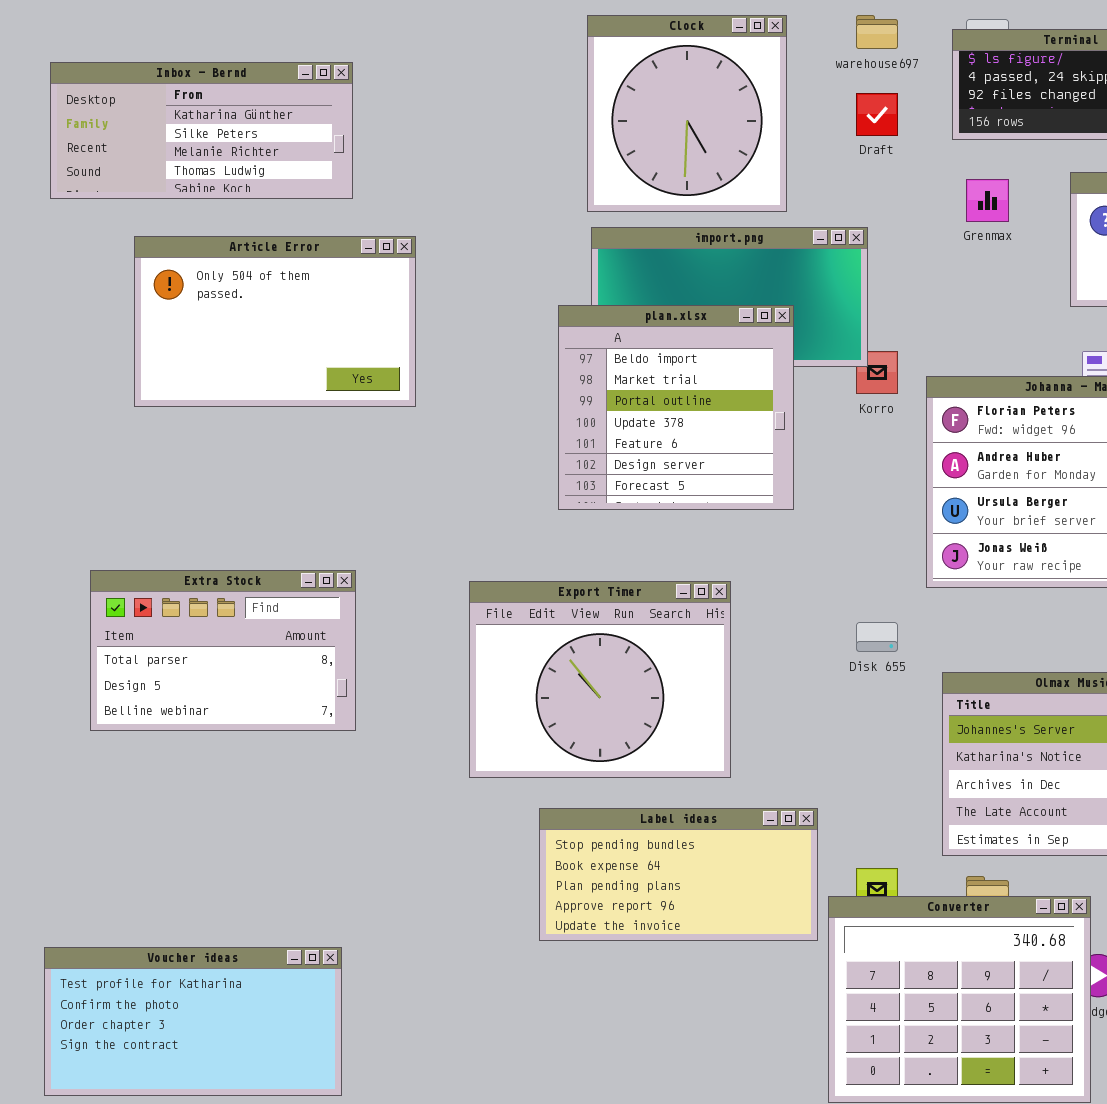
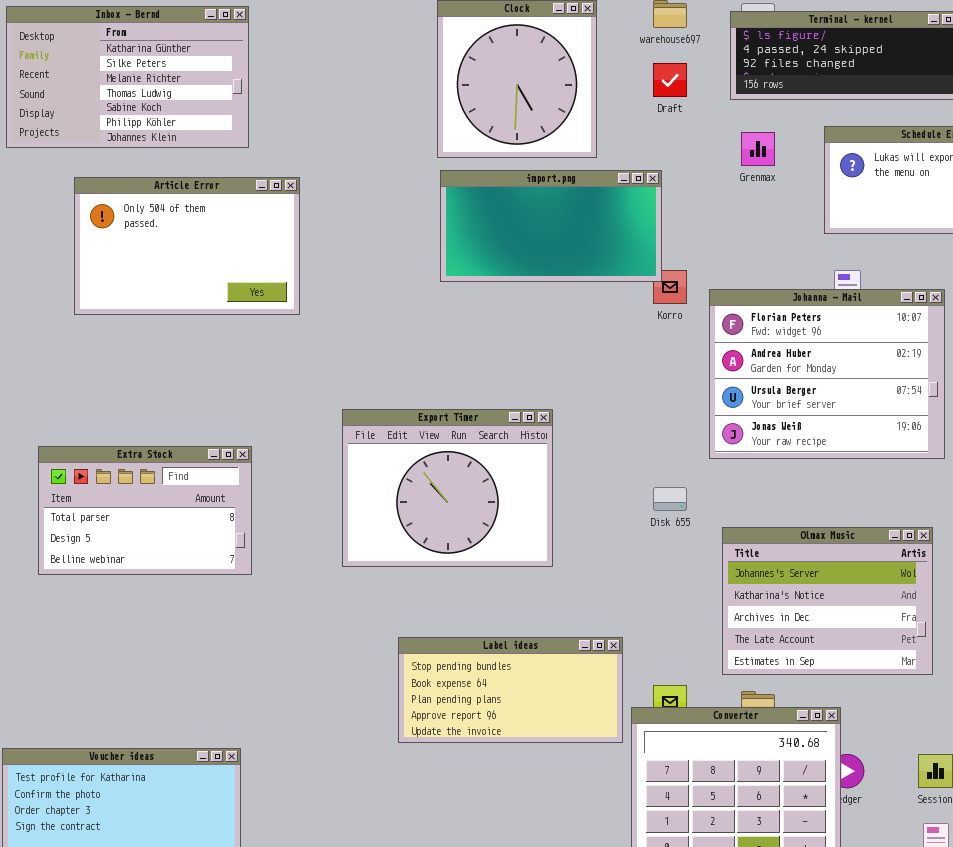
Inbox - Bernd: [50,62,353,199] -> [6,6,249,148], resized
plan.xlsx: [558,305,794,510] -> none, closed
Export Timer: [469,581,731,778] -> [342,409,553,567], moved

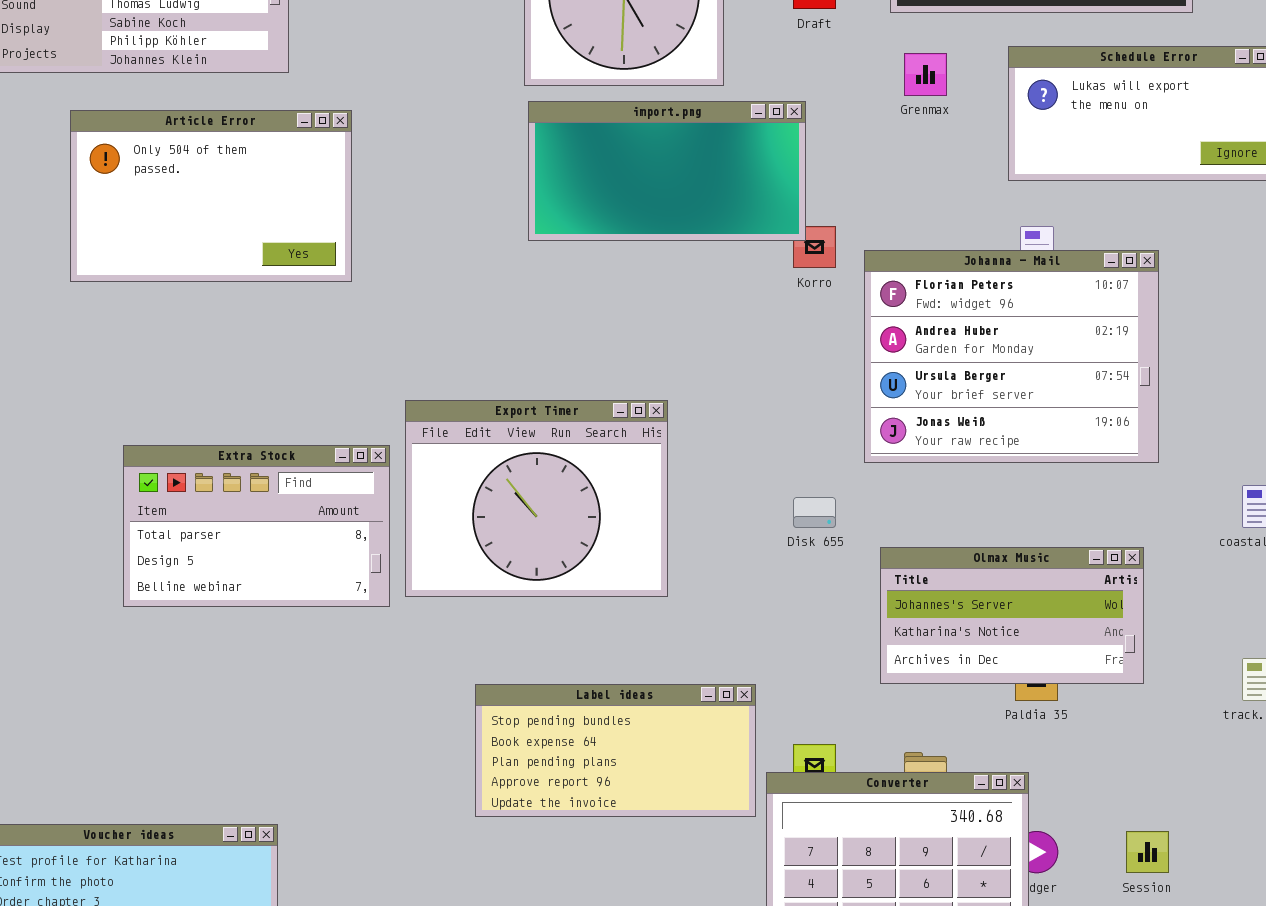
Extra Stock: [38,446,252,575] -> [123,445,390,607], moved
Olmax Music: [722,527,933,675] -> [880,547,1144,684], resized

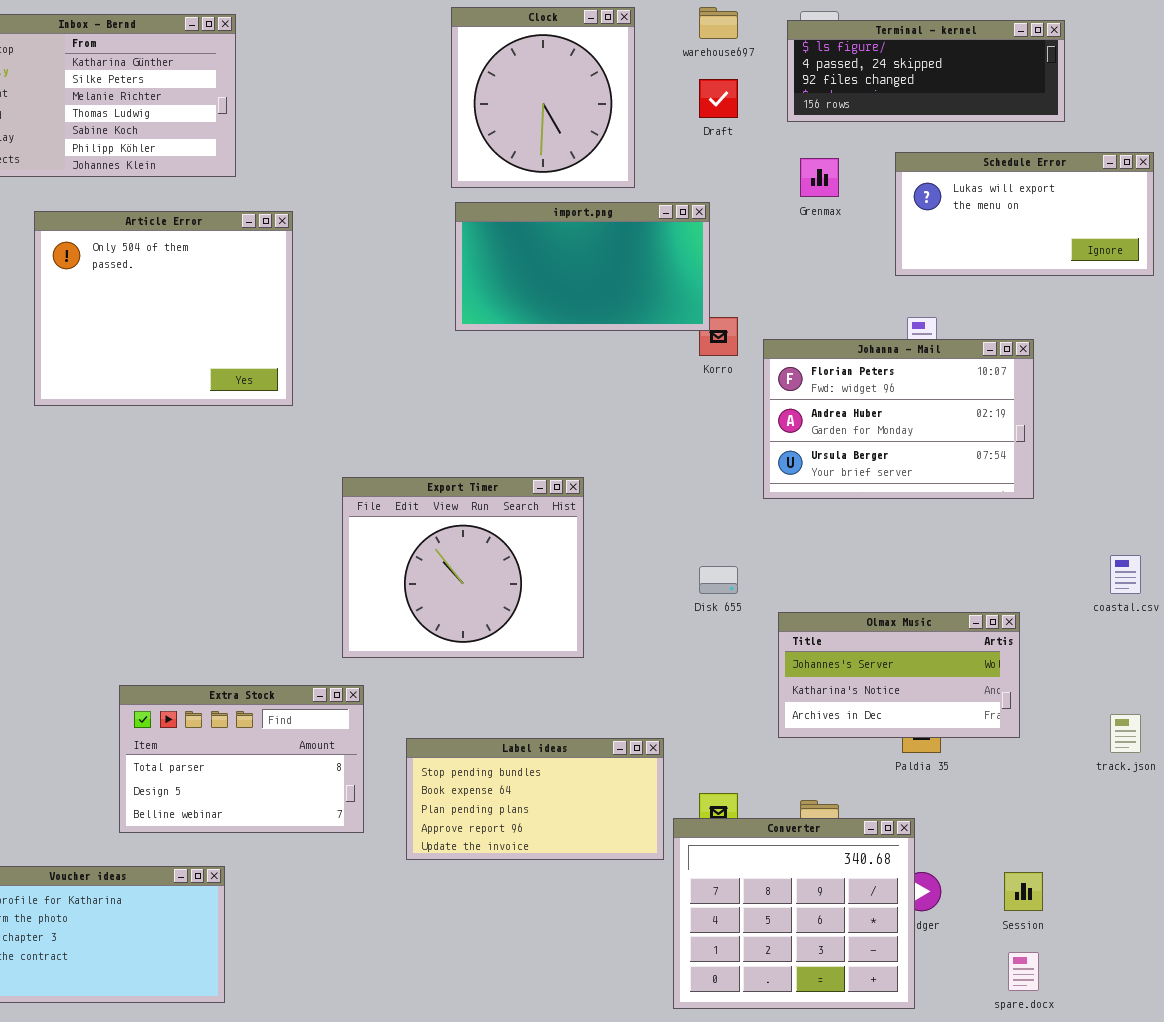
Article Error: [70,110,352,282] -> [34,211,293,406], resized
Johanna - Mail: [864,250,1159,463] -> [763,339,1034,499], resized
Extra Stock: [123,445,390,607] -> [119,685,364,833], moved

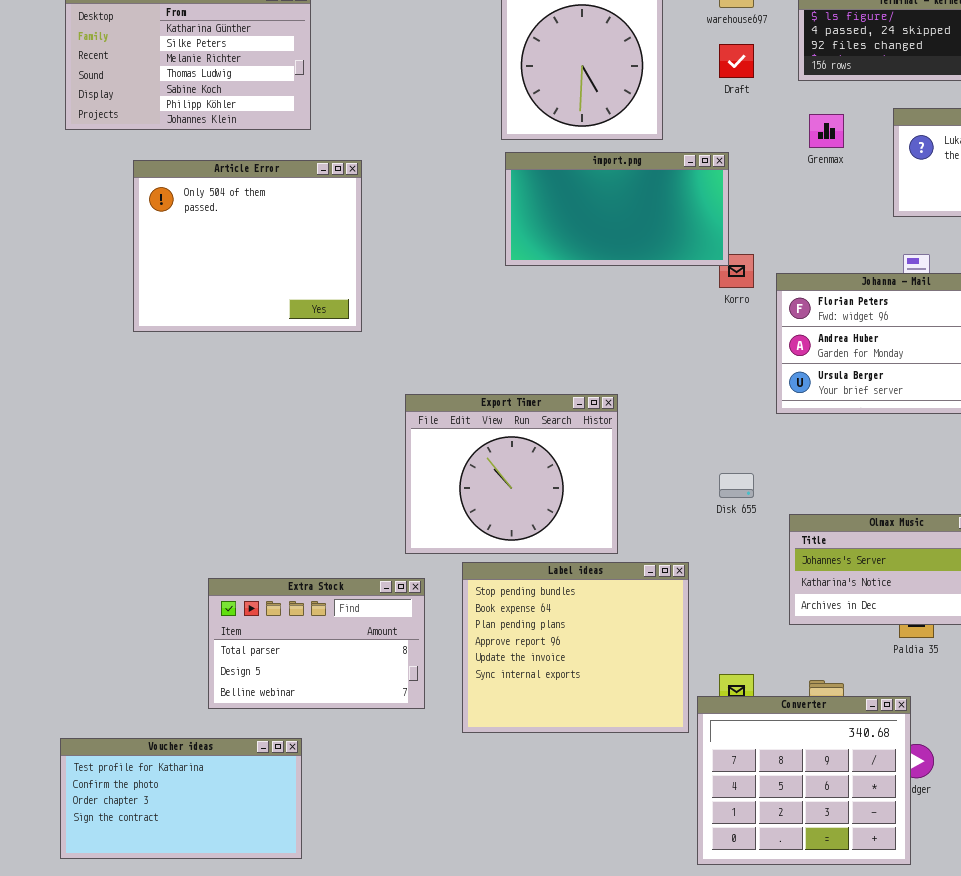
Label ideas: [406,738,664,860] -> [462,562,689,733], resized

